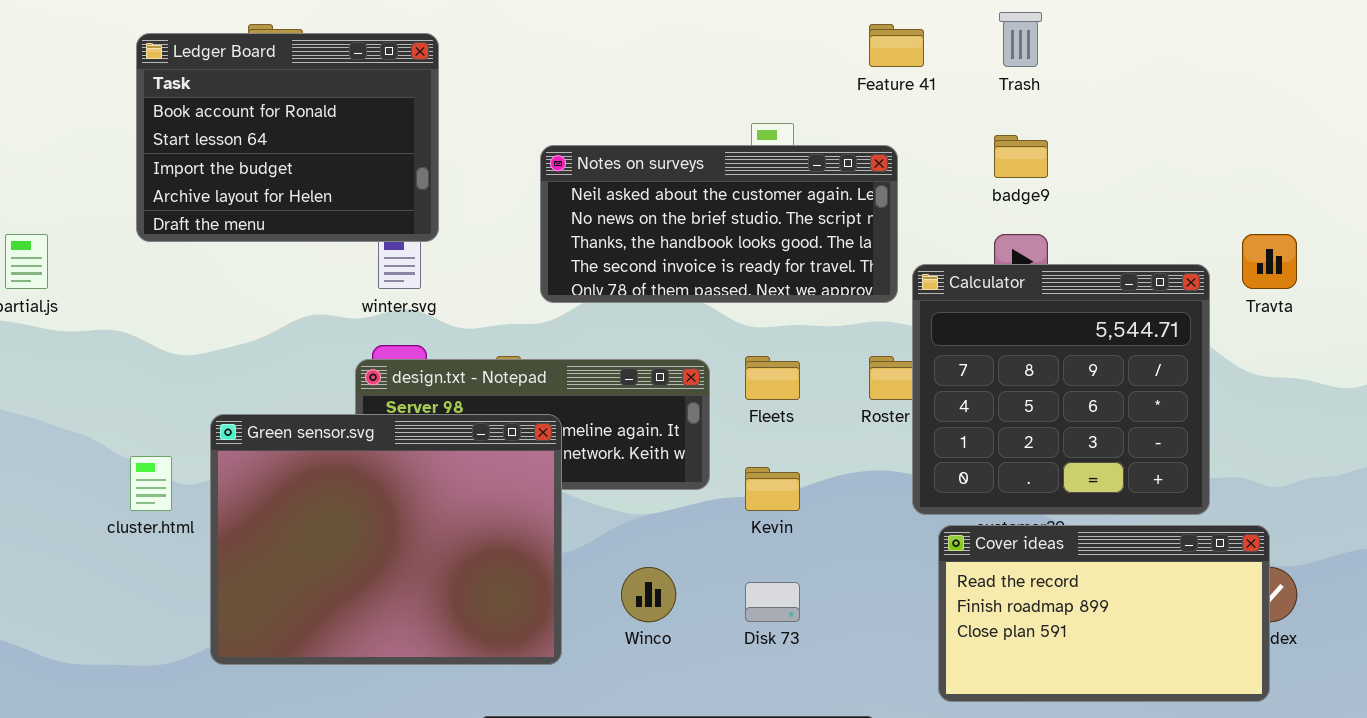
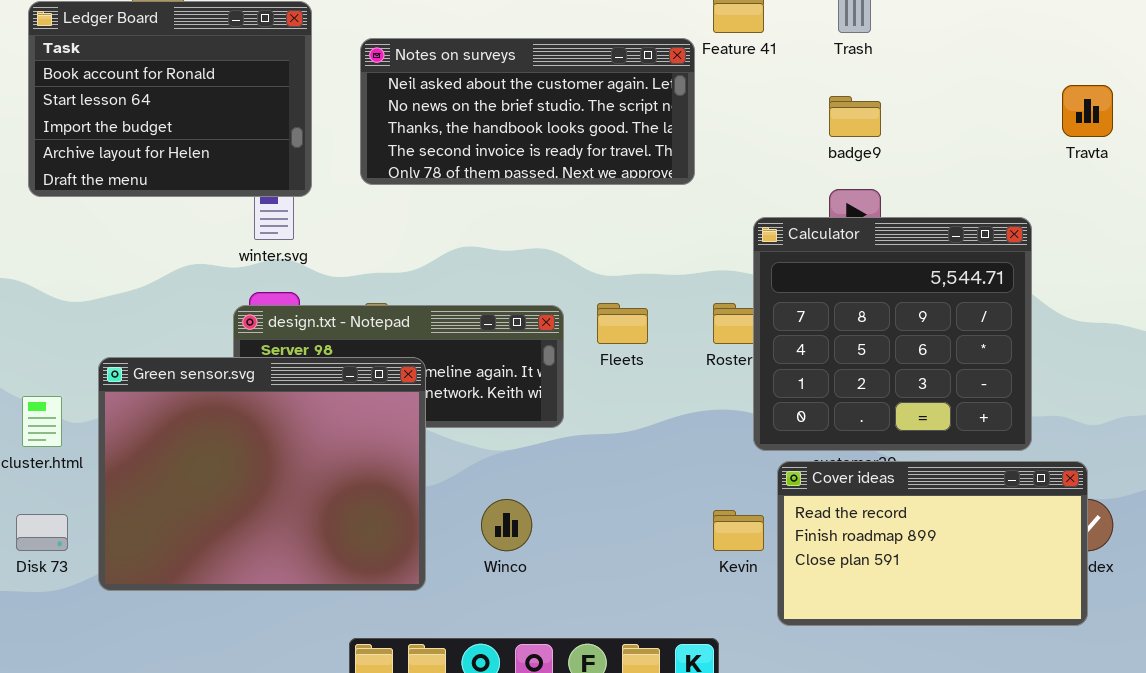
Notes on surveys: [540,145,898,303] -> [360,38,695,185], moved
Travta: [1242,234,1297,289] -> [1062,85,1113,137], moved
Kevin: [745,467,800,511] -> [713,510,764,551], moved
Disk 73: [745,582,800,622] -> [16,514,68,551], moved

